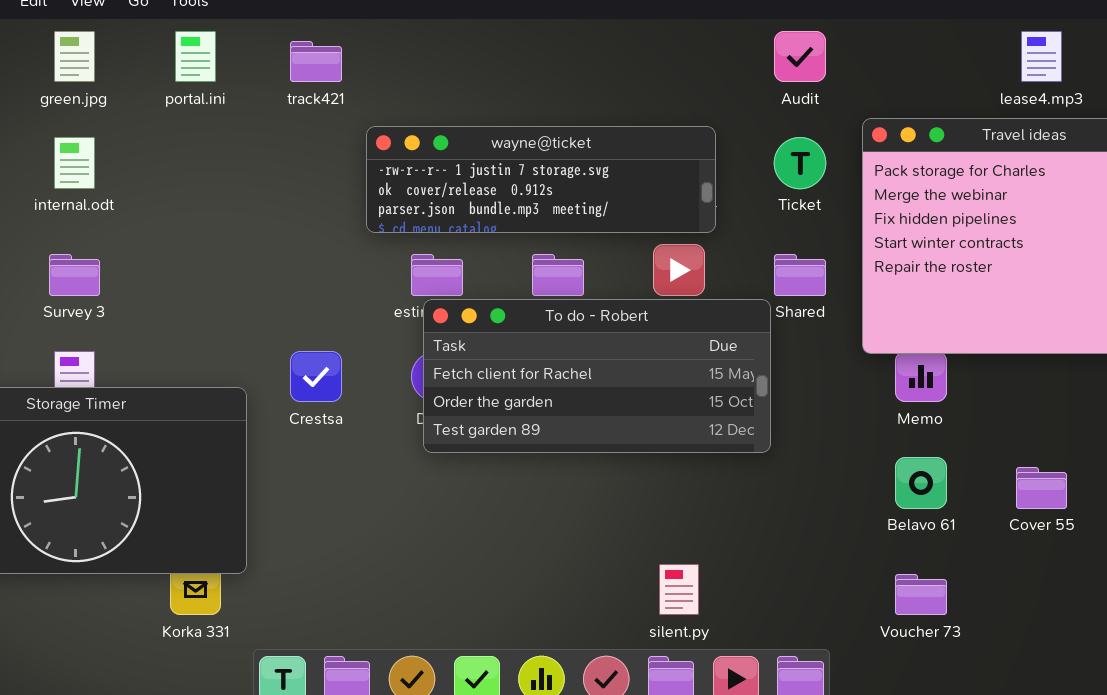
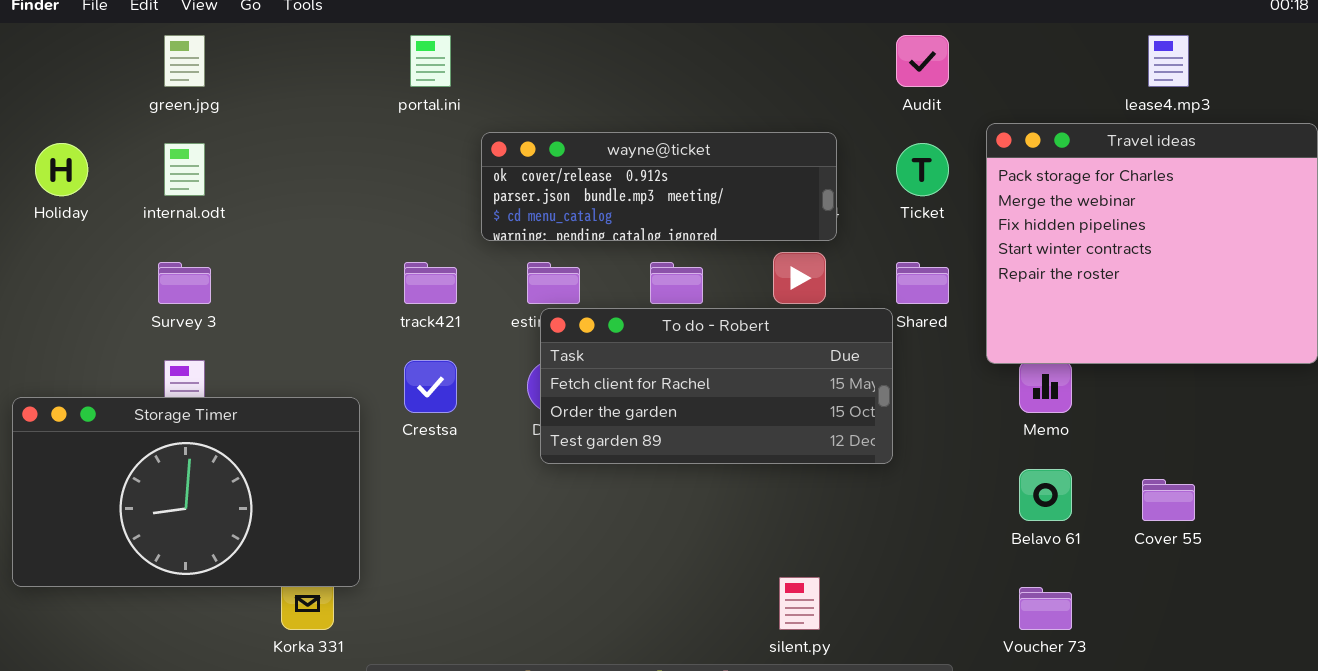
portal.ini: [175,31,216,82] -> [410,35,451,87], moved
track421: [290,41,342,82] -> [404,262,457,304], moved
wayne@ticket: [366,126,716,233] -> [481,132,837,241], scrolled down 1 row

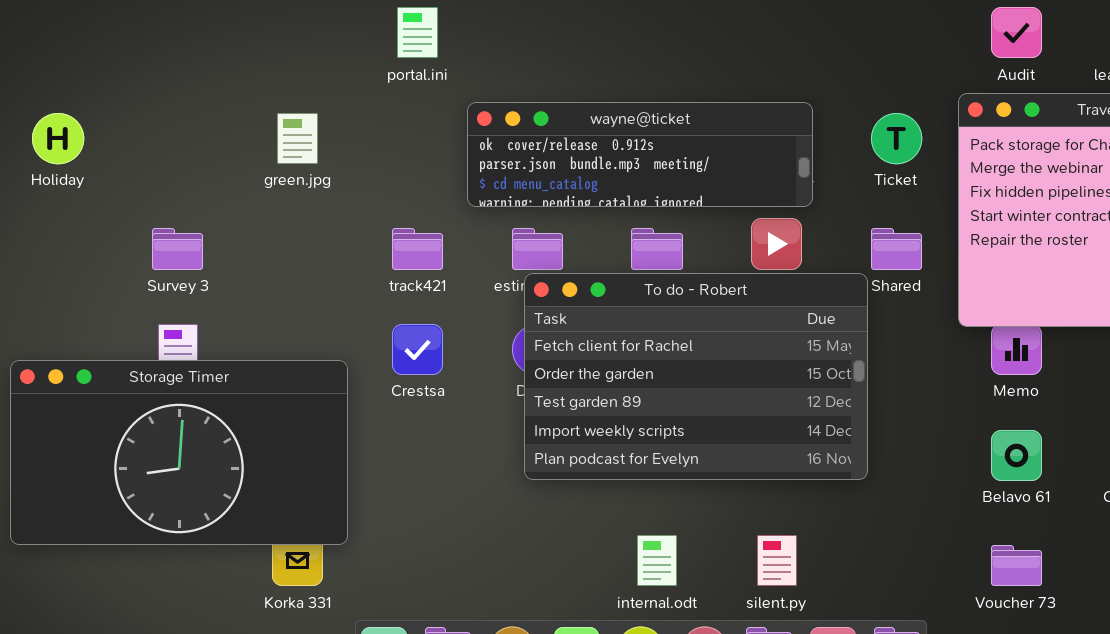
green.jpg: [164,35,205,87] -> [277,113,318,164], moved
Audit: [896,35,949,87] -> [991,7,1042,58], moved
internal.odt: [164,143,205,196] -> [637,535,677,586], moved
To do - Robert: [540,308,893,464] -> [524,273,868,480], resized

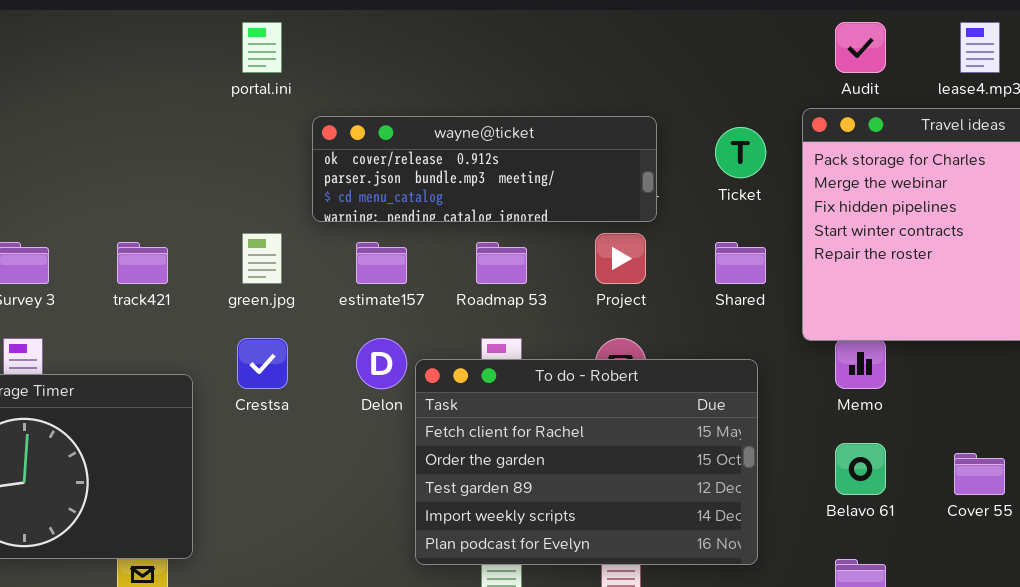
green.jpg: [277,113,318,164] -> [242,233,282,284], moved
track421: [392,228,443,270] -> [117,242,168,284], moved
To do - Robert: [524,273,868,480] -> [415,359,758,565], moved

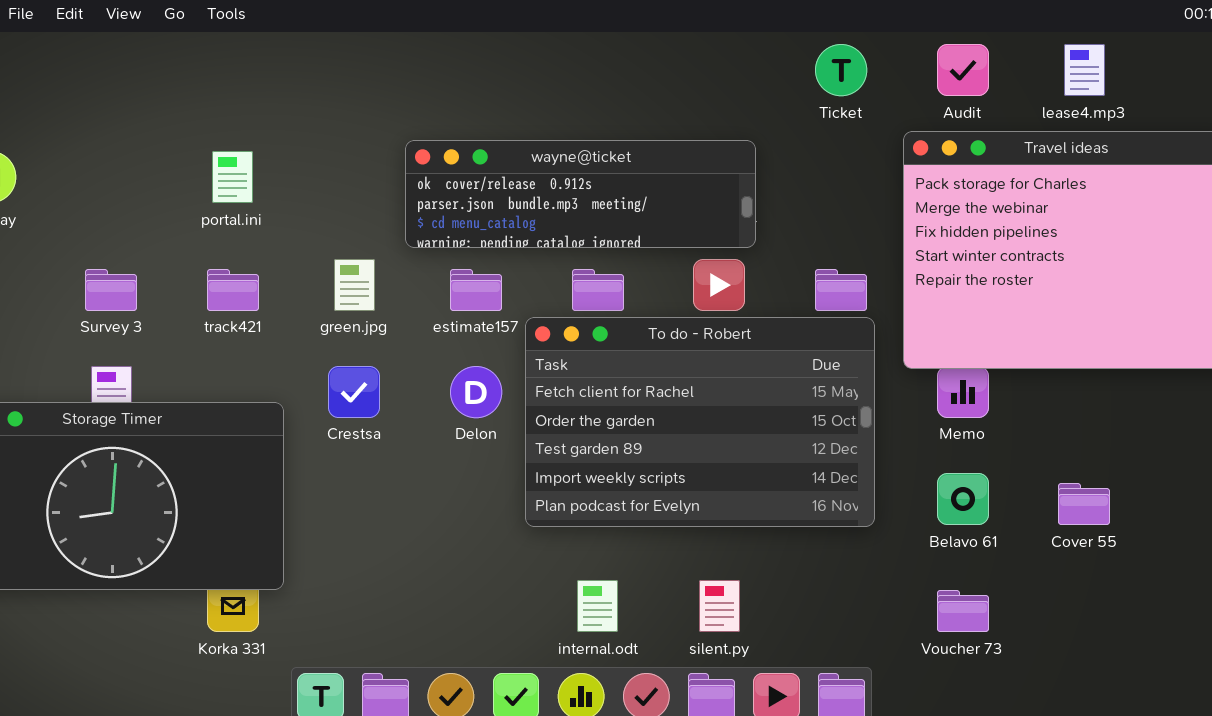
portal.ini: [242,22,282,73] -> [212,151,253,203], moved
Ticket: [715,127,766,178] -> [815,44,867,96], moved
To do - Robert: [415,359,758,565] -> [525,317,875,527], moved

